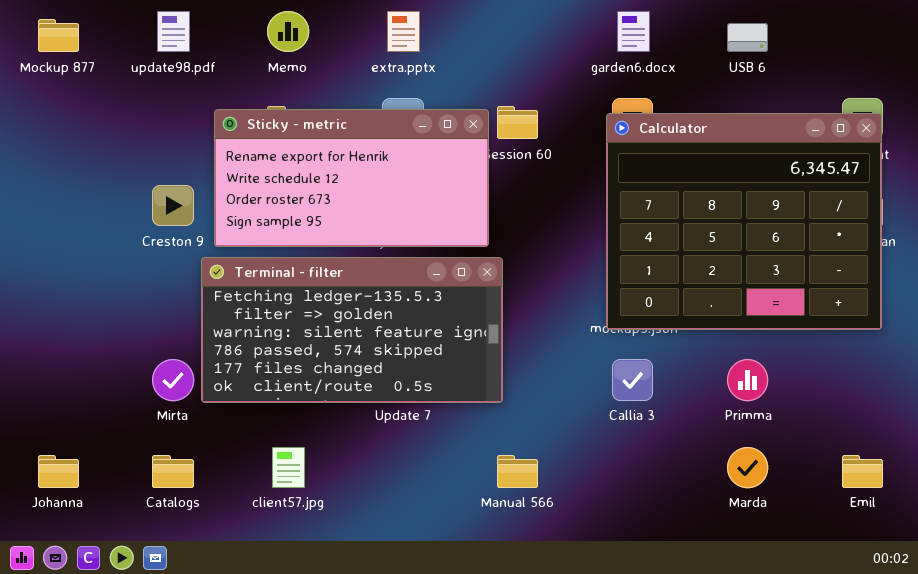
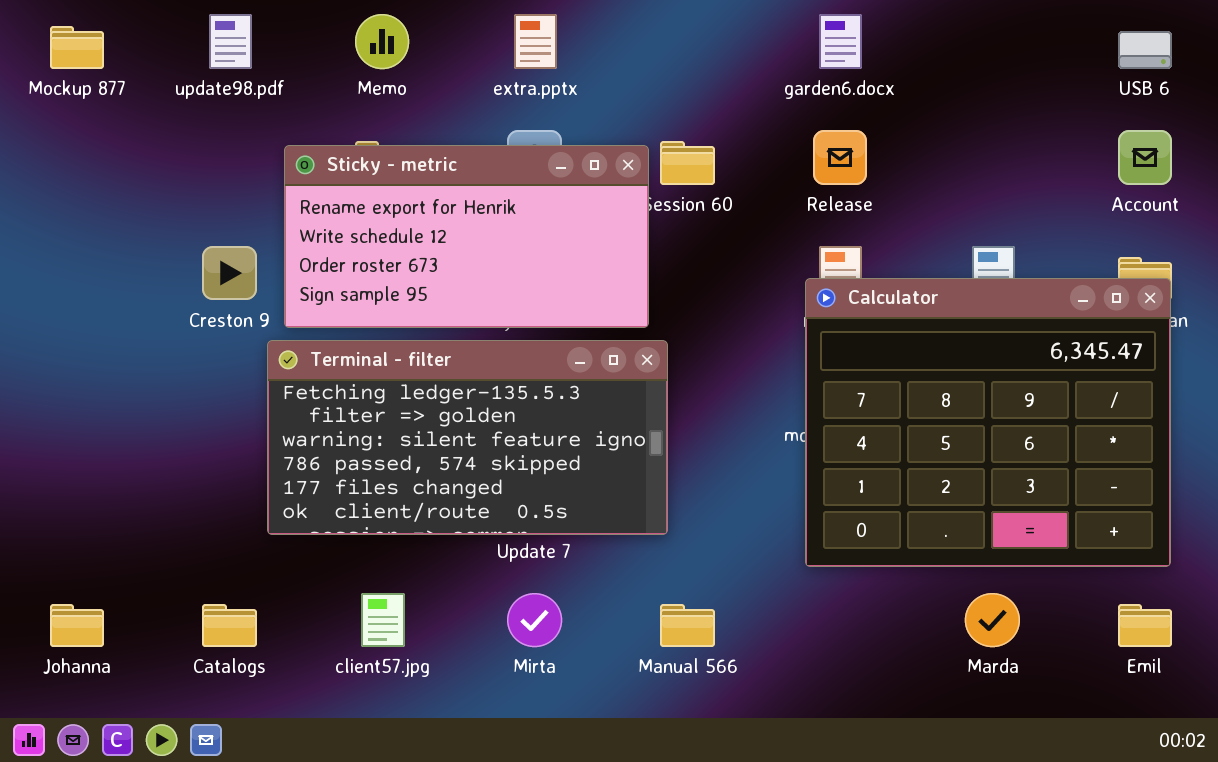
USB 6: [727,23,768,52] -> [1118,31,1172,69], moved
Calculator: [606,113,882,330] -> [805,278,1171,567], moved
Mirta: [152,359,194,401] -> [507,593,562,647], moved

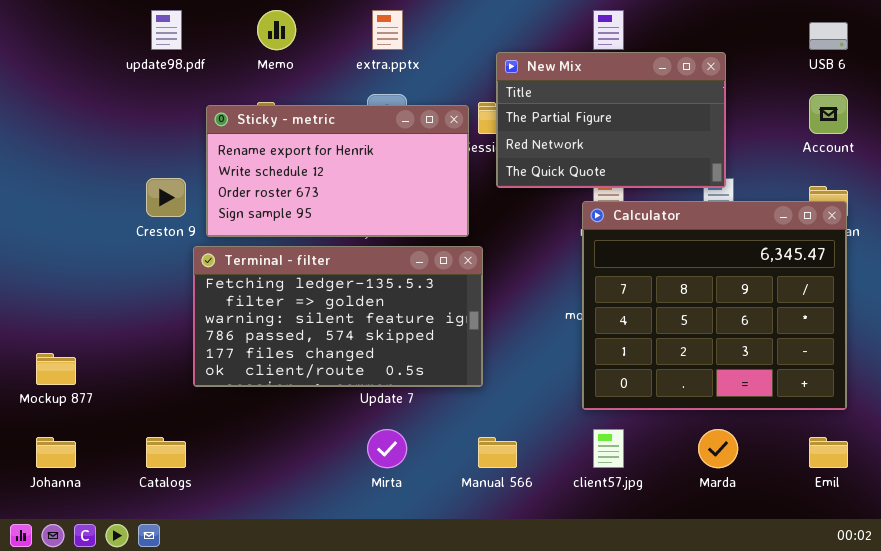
Mockup 877: [50,26,104,69] -> [36,353,76,385], moved
New Mix: none -> [496,52,726,188], opened
client57.jpg: [361,593,405,647] -> [593,429,624,468], moved

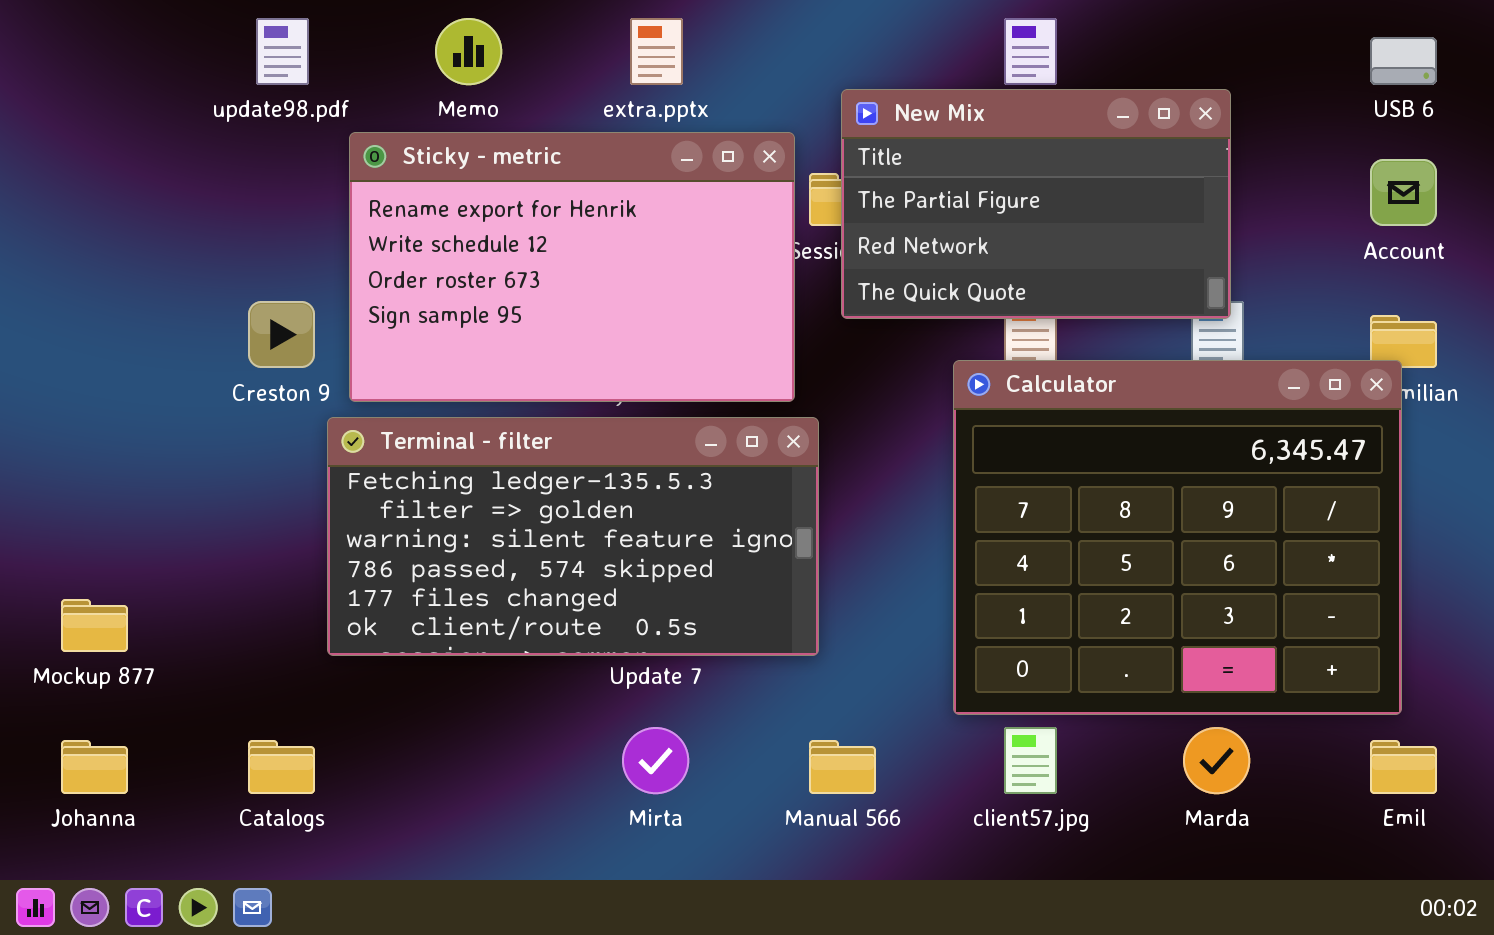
Sticky - metric: [206,105,469,237] -> [349,132,795,402], resized
Calculator: [582,201,847,410] -> [953,360,1402,715], moved

